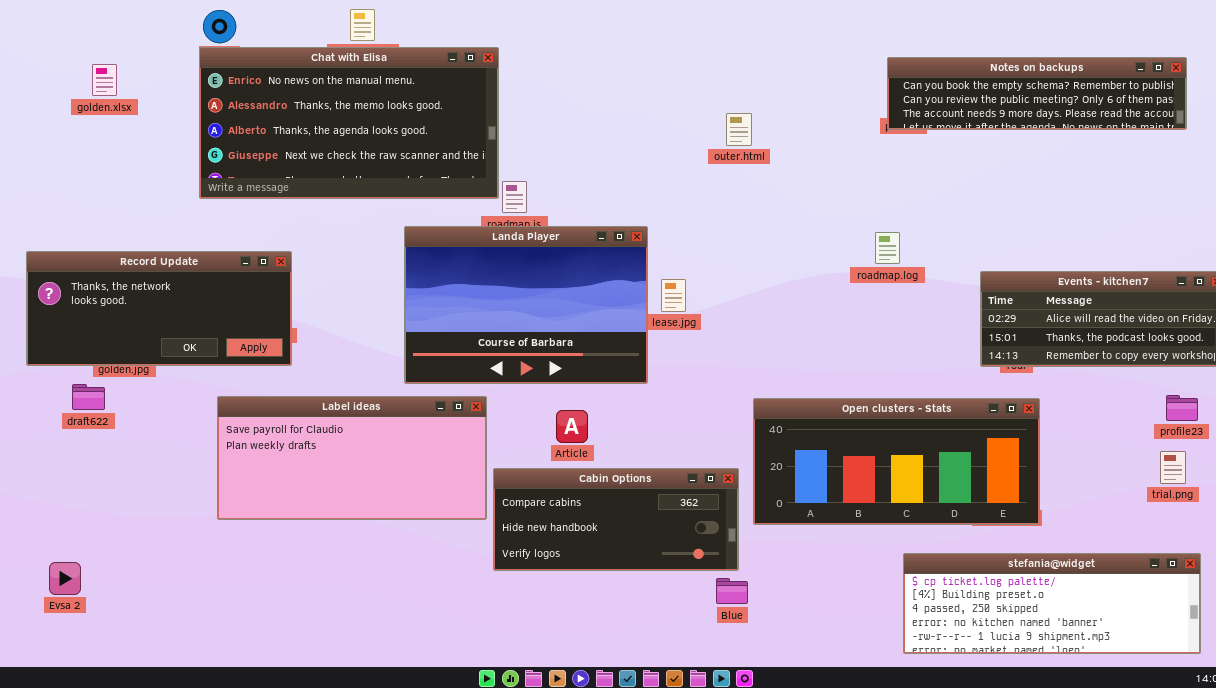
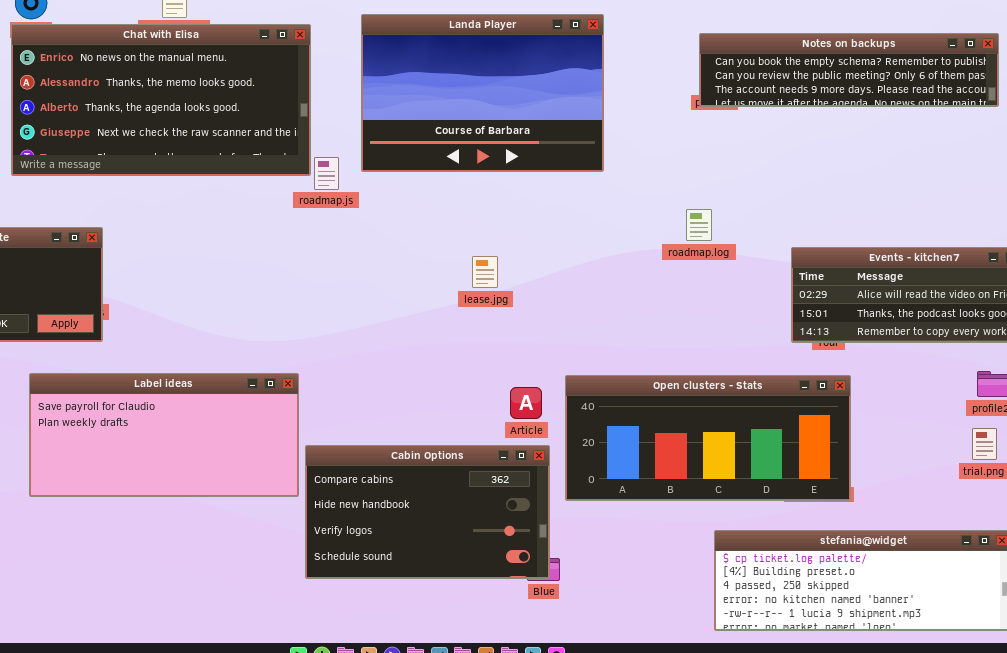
Landa Player: [404,226,648,384] -> [361,14,604,172], moved
Article: [556,410,588,443] -> [510,387,542,419], moved
Cabin Options: [493,468,739,571] -> [305,445,550,579], resized

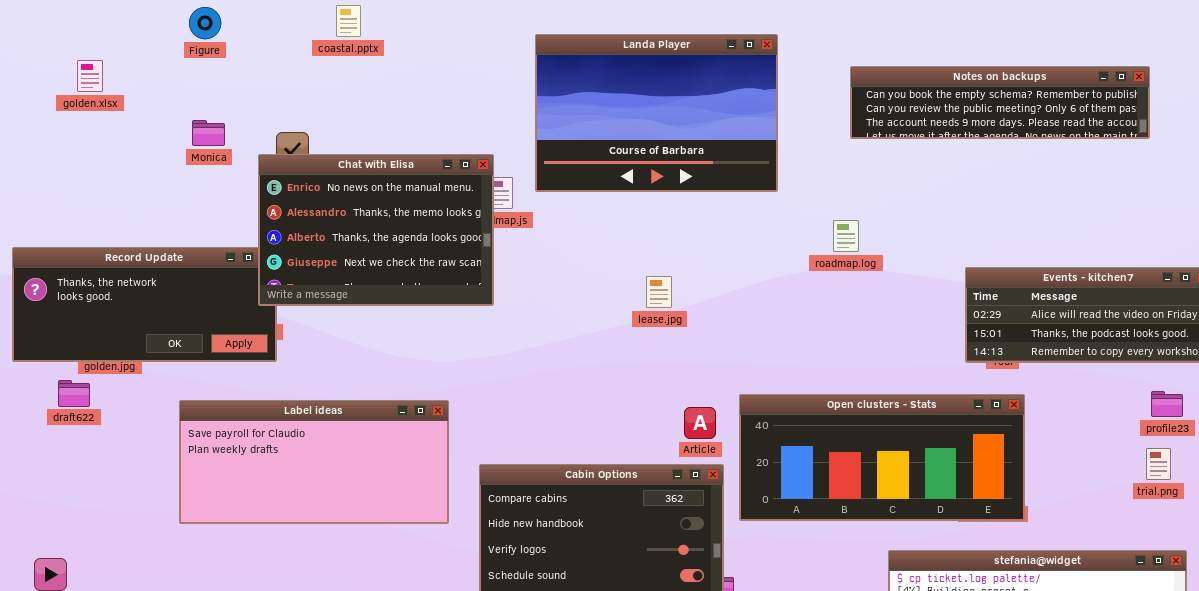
Chat with Elisa: [11,24,311,176] -> [258,154,494,306], moved, resized
Notes on backups: [699,33,999,107] -> [850,66,1150,139], moved
roadmap.log: [686,209,712,241] -> [833,220,859,252], moved
Label ideas: [29,373,299,497] -> [179,400,449,524], moved

